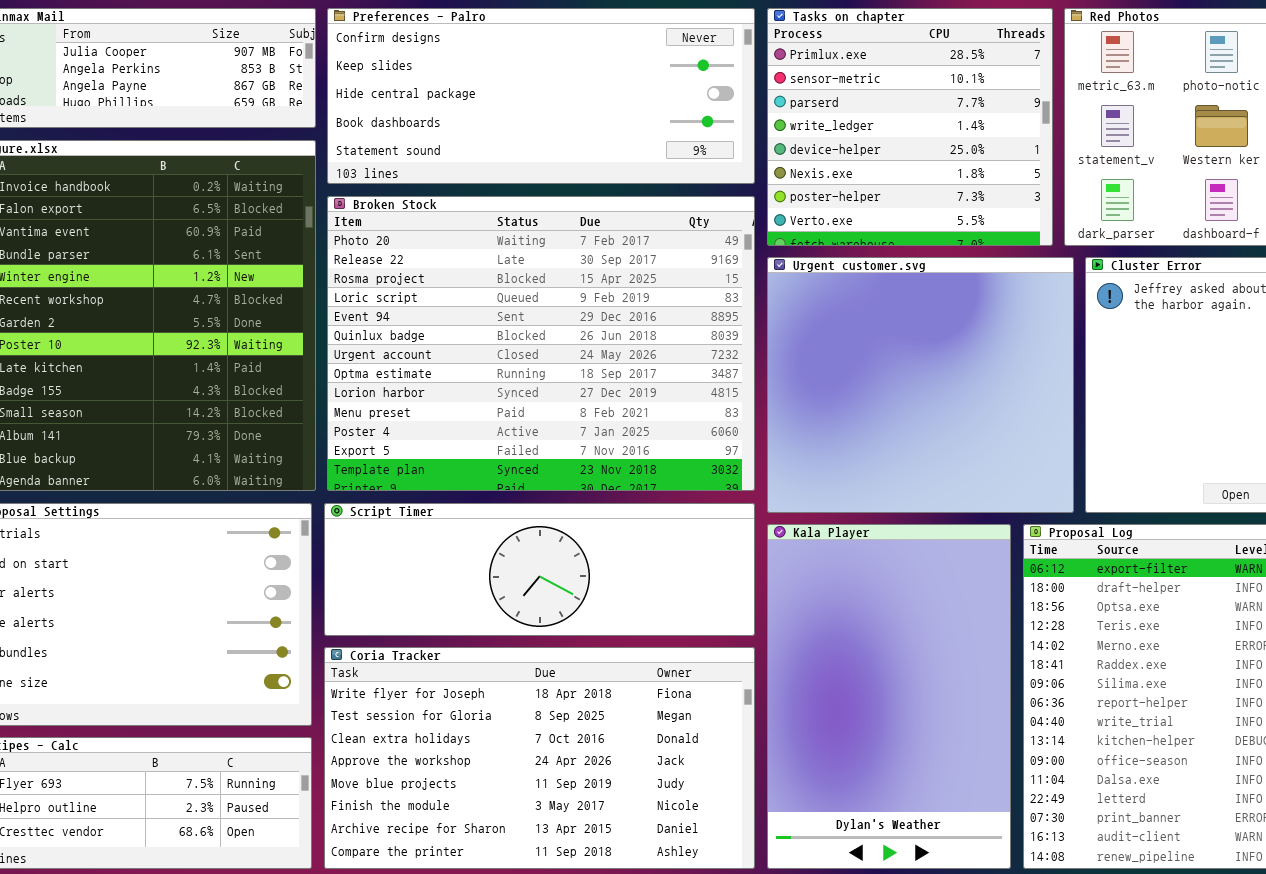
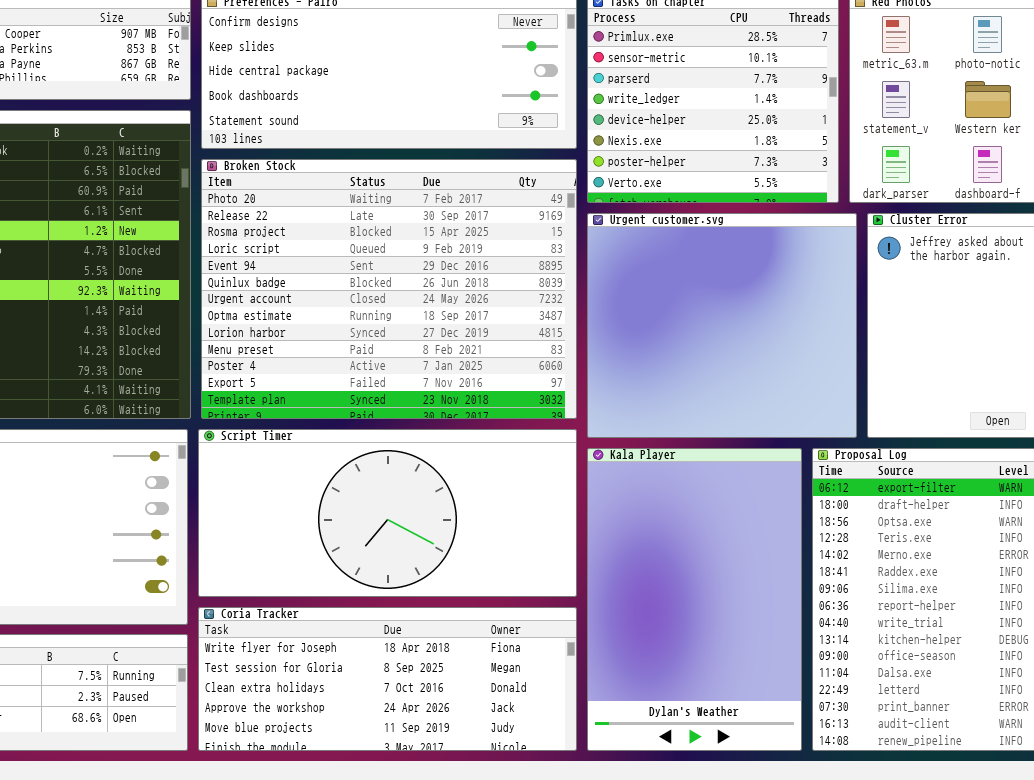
Script Timer: [324,503,755,636] -> [198,429,577,597], resized
Coria Tracker: [324,647,755,869] -> [198,607,577,751], resized

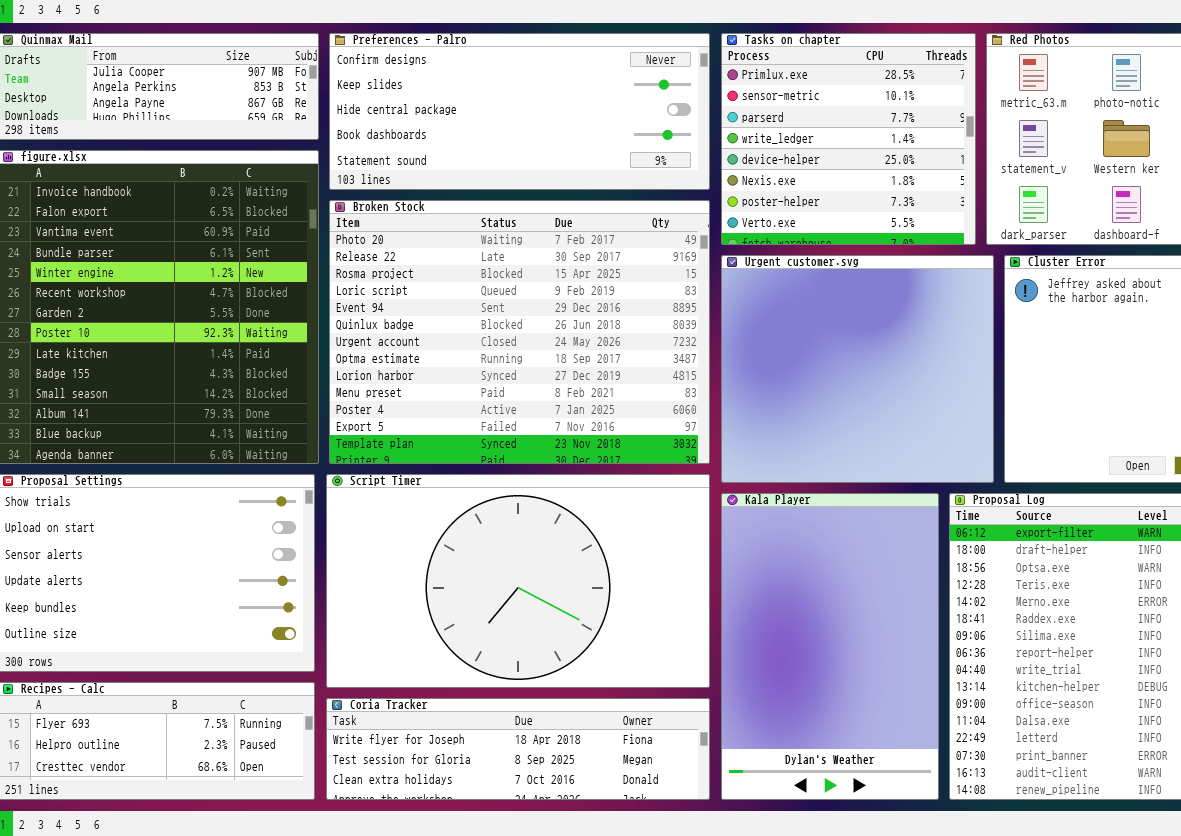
Script Timer: [198,429,577,597] -> [326,474,710,688], resized
Coria Tracker: [198,607,577,751] -> [326,698,710,800], resized

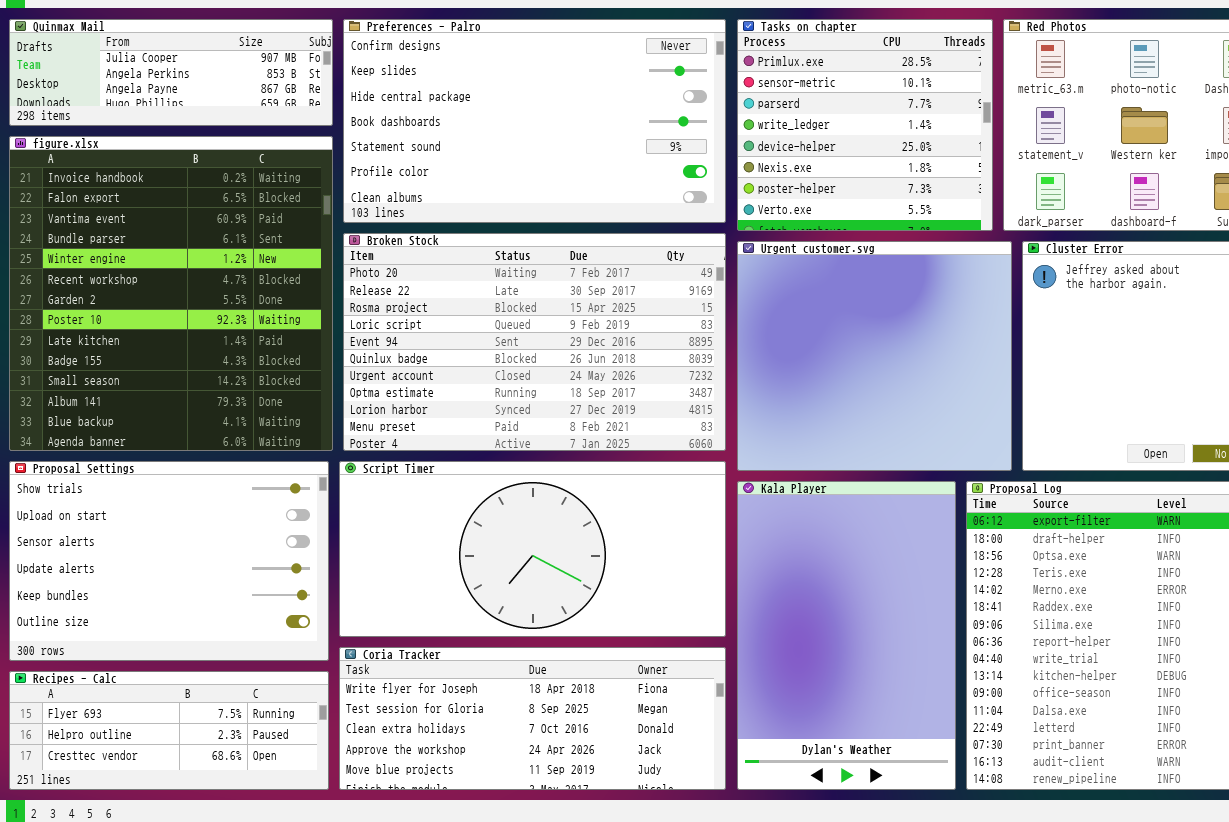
Preferences - Palro: [329,33,710,190] -> [343,19,726,223], resized
Broken Stock: [329,200,710,464] -> [343,233,726,451], resized
Script Timer: [326,474,710,688] -> [339,461,726,637], resized
Coria Tracker: [326,698,710,800] -> [339,647,726,790], resized

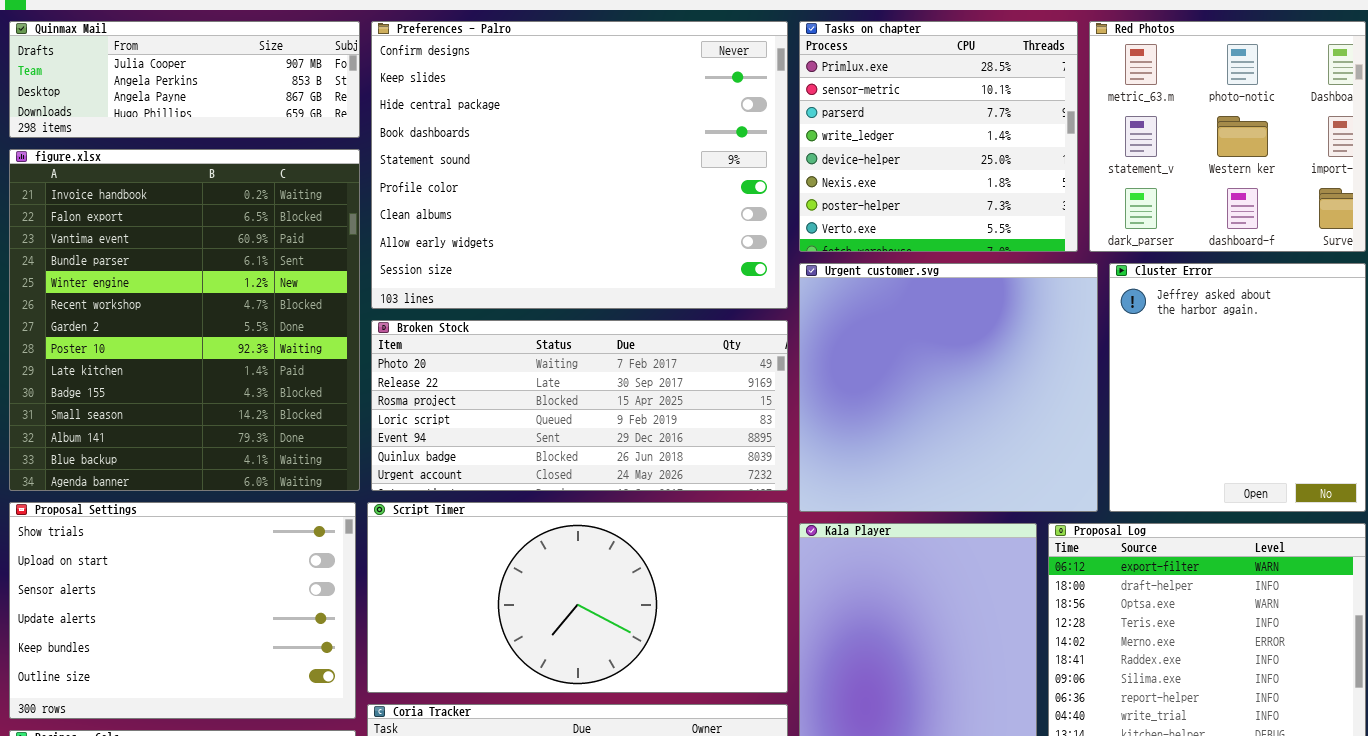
Preferences - Palro: [343,19,726,223] -> [371,21,788,309], resized
Broken Stock: [343,233,726,451] -> [371,320,788,491], resized

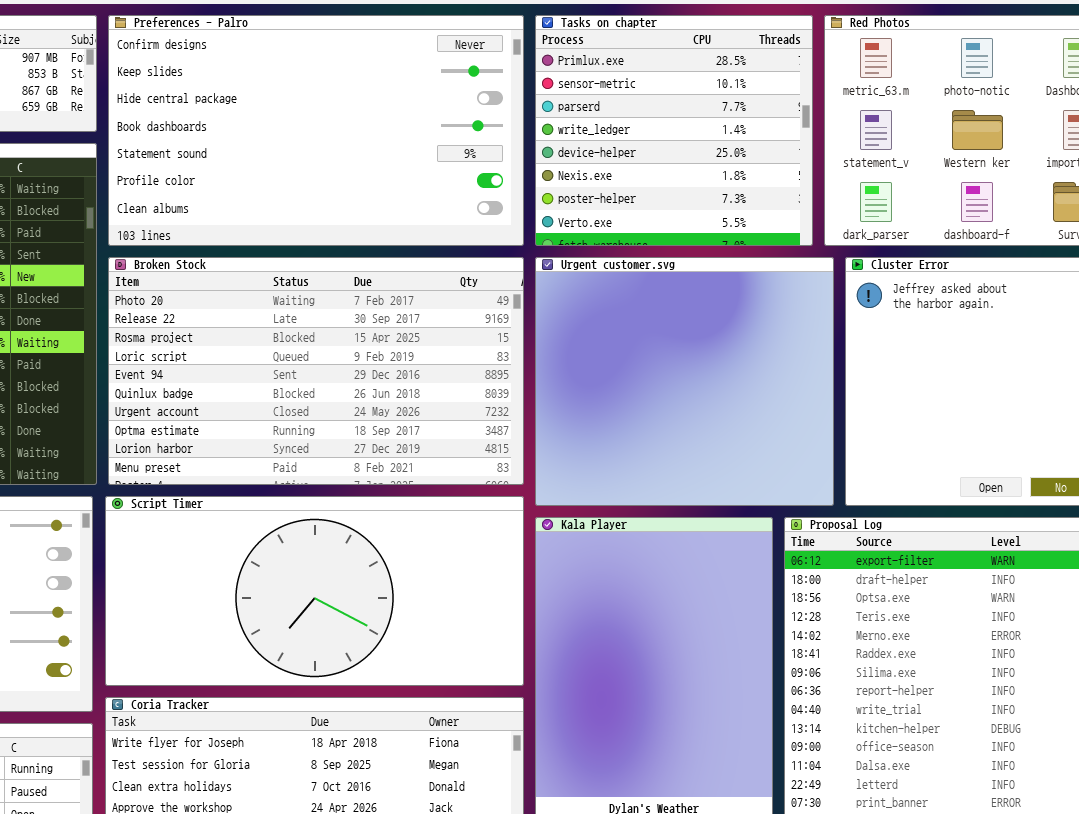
Preferences - Palro: [371,21,788,309] -> [108,15,524,246], resized
Broken Stock: [371,320,788,491] -> [108,257,524,485], resized

